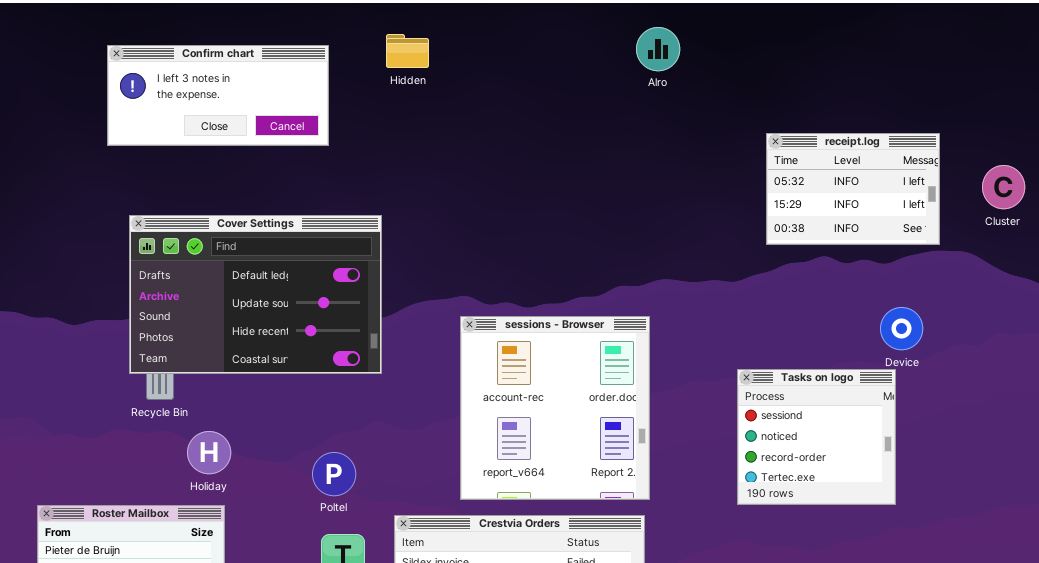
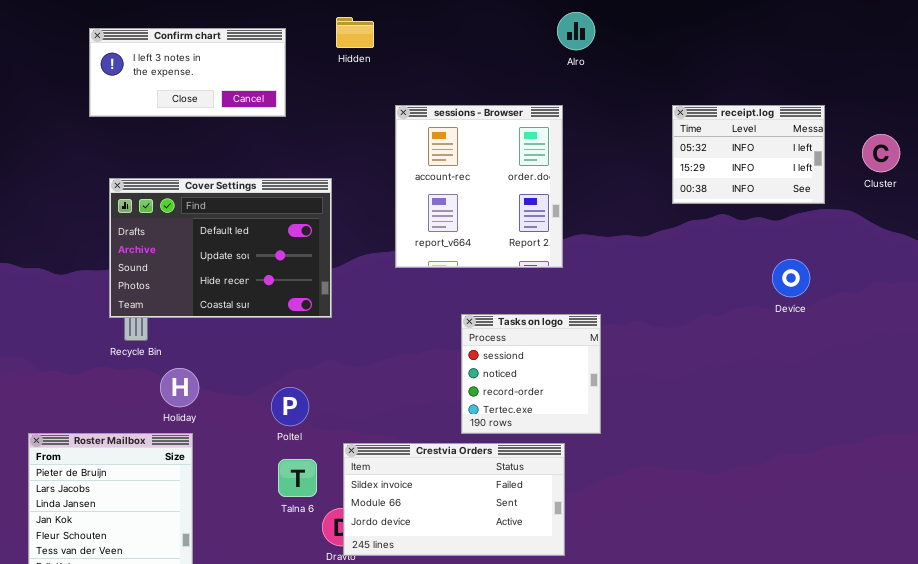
sessions - Browser: [460,316,650,500] -> [395,105,563,268], moved
Tasks on logo: [737,369,896,505] -> [461,314,601,434], moved

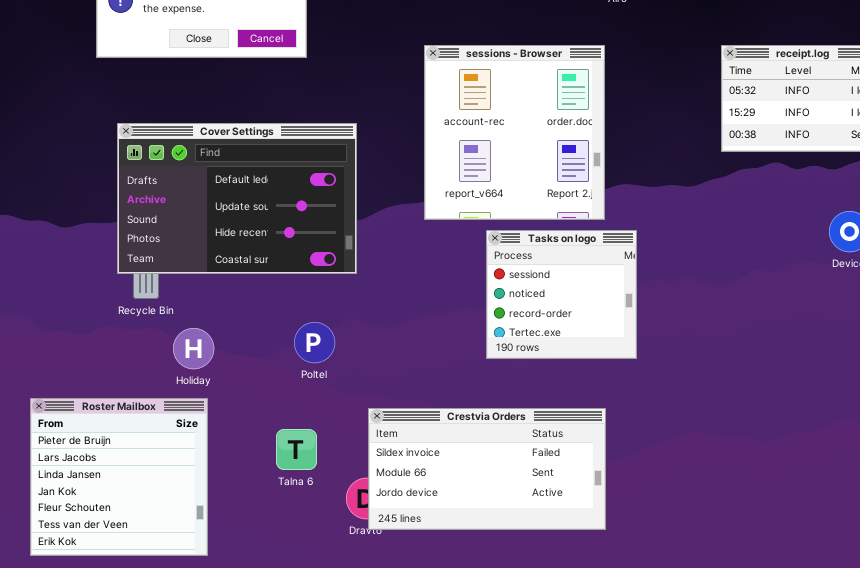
Tasks on logo: [461,314,601,434] -> [486,230,637,359], moved
Poltel: [271,387,309,426] -> [294,322,335,363], moved
Talna 6: [278,459,317,497] -> [276,429,317,470], moved

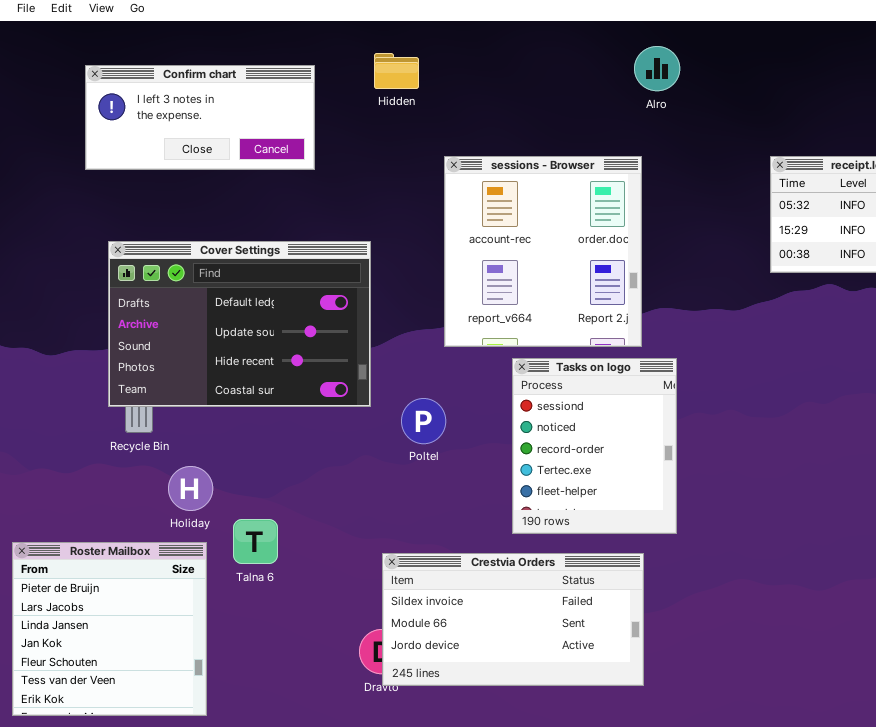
Tasks on logo: [486,230,637,359] -> [512,358,677,534], resized
Poltel: [294,322,335,363] -> [401,398,446,444], moved
Talna 6: [276,429,317,470] -> [233,519,278,564], moved

